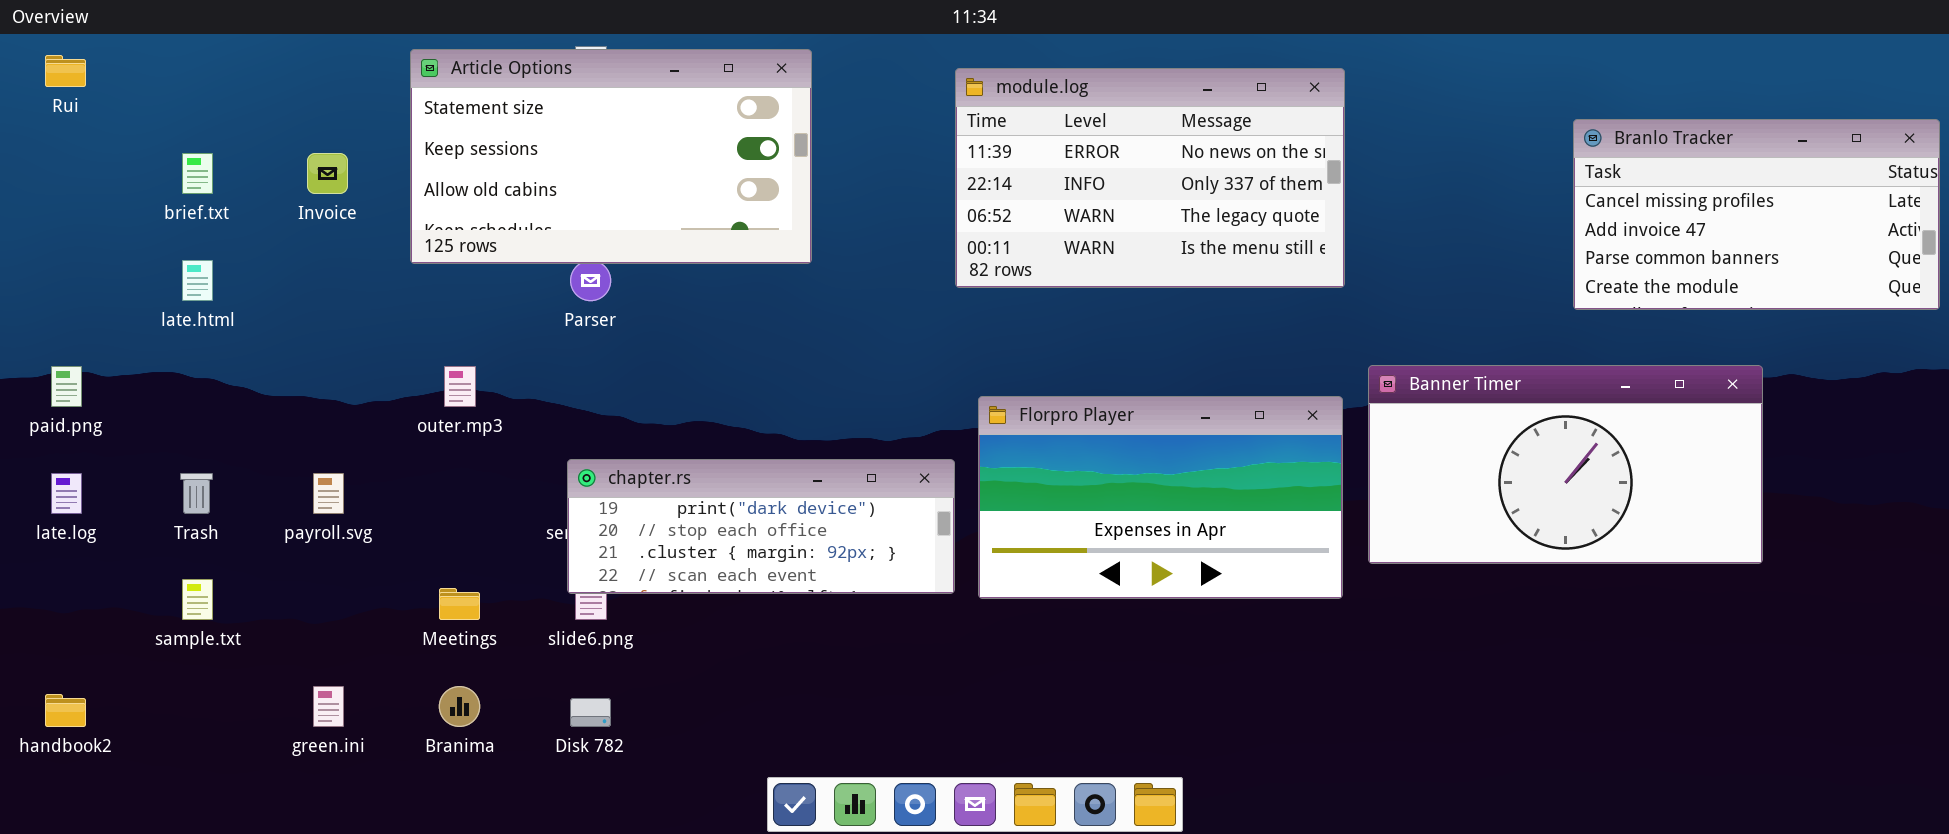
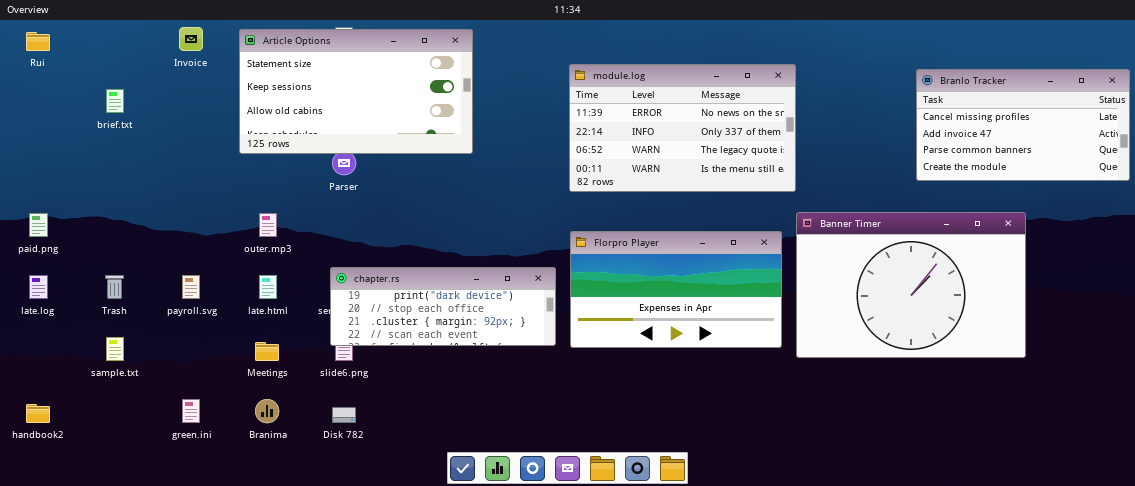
module.log: [955,68,1345,288] -> [569,64,796,192], moved
Invoice: [307,153,348,194] -> [179,27,203,51], moved
late.html: [182,260,213,301] -> [259,275,277,299], moved
Banner Timer: [1368,365,1763,564] -> [796,212,1026,358], resized

